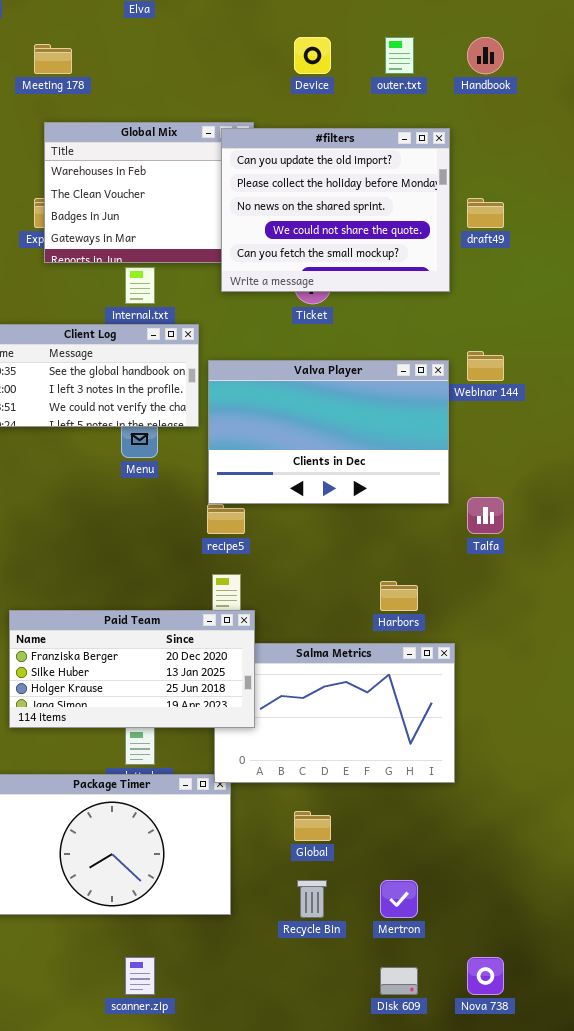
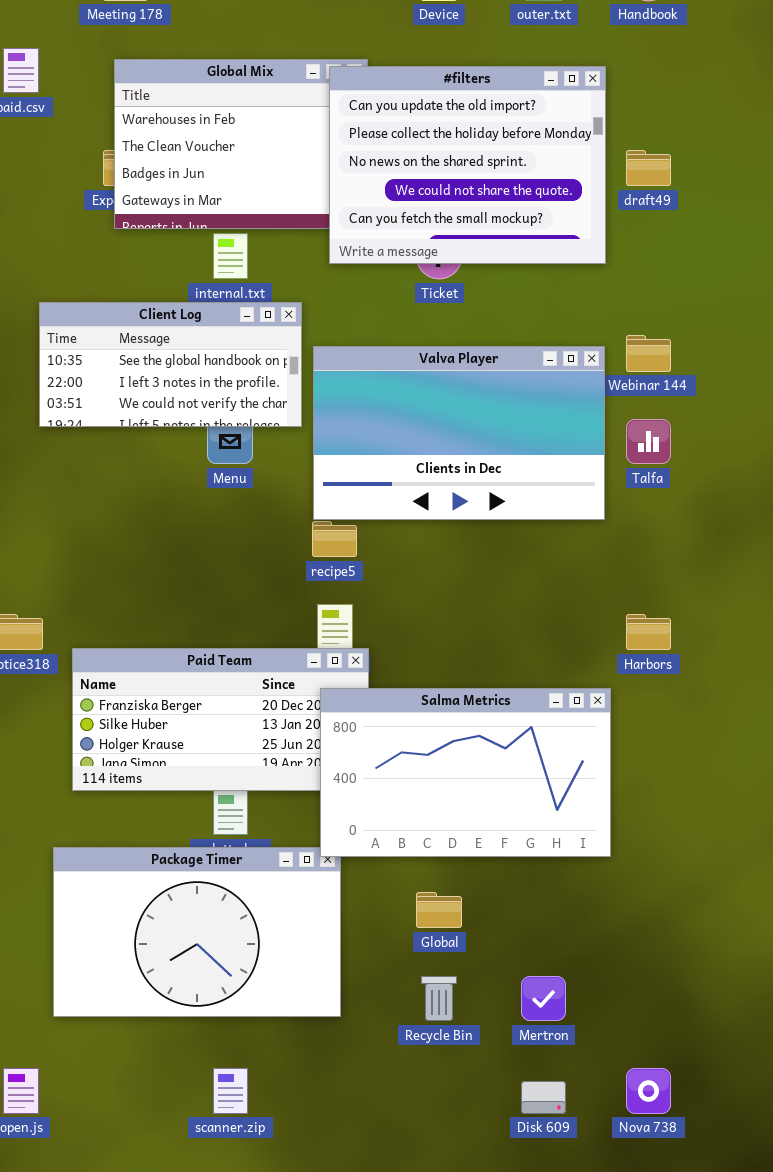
Talfa: [467,497,504,534] -> [626,419,671,464], moved
Harbors: [380,581,418,611] -> [626,614,671,650], moved
Salma Metrics: [214,643,455,783] -> [320,688,611,857], raised

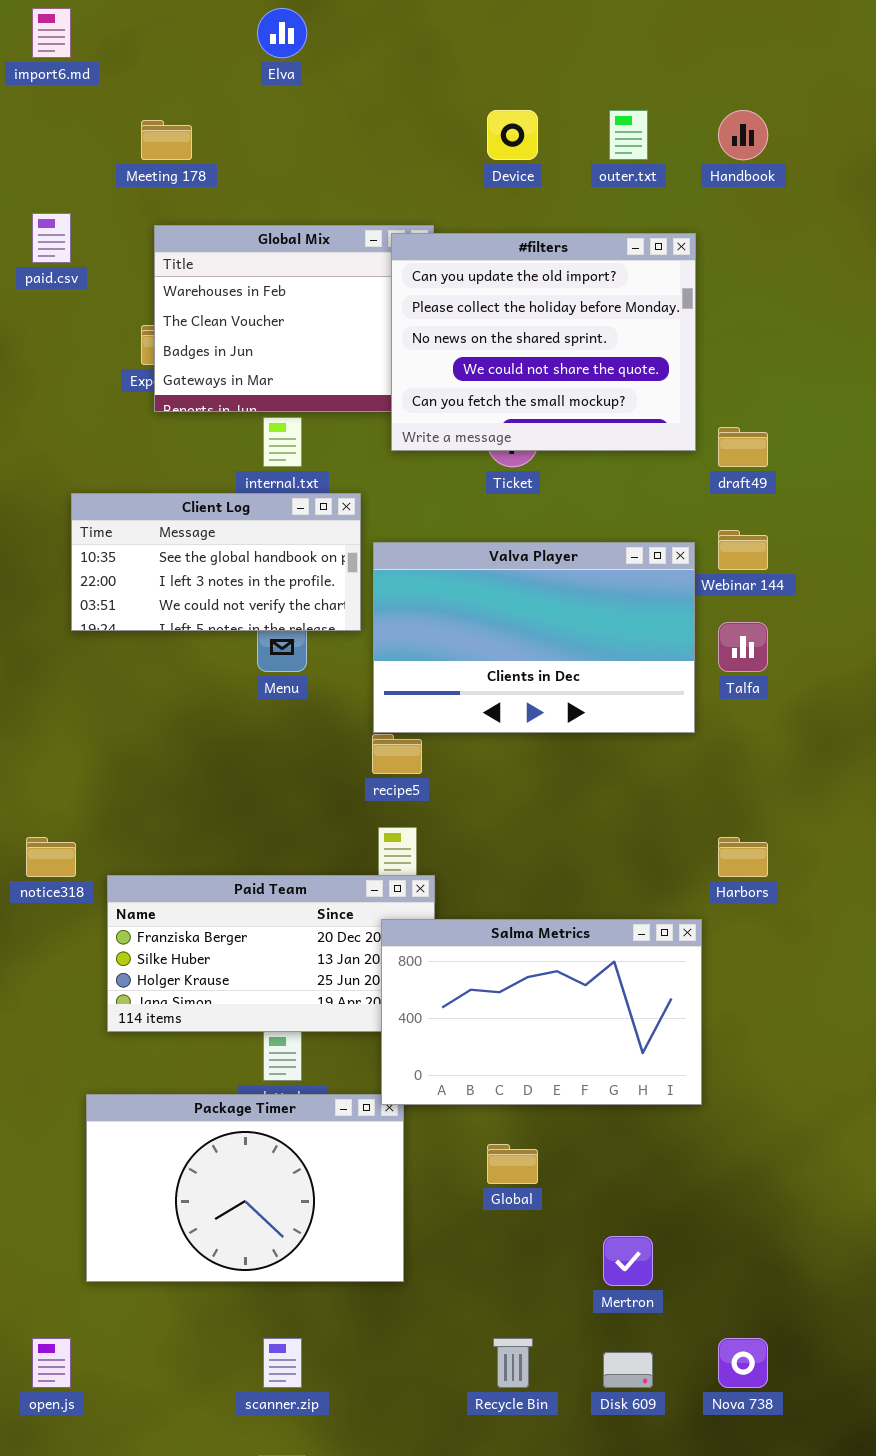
draft49: [626,150,671,186] -> [718,427,768,467], moved
Recycle Bin: [421,976,457,1021] -> [493,1338,533,1388], moved

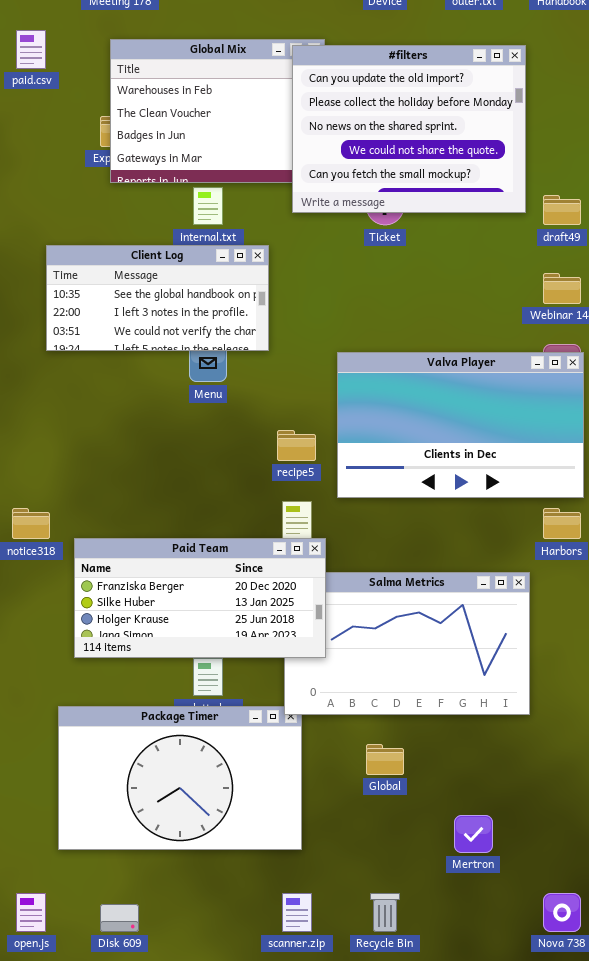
Valva Player: [373,542,695,733] -> [337,352,584,498], moved
Paid Team: [107,875,435,1032] -> [74,538,326,658], raised
scanner.zip: [263,1338,302,1388] -> [282,893,312,932], moved
Disk 609: [603,1352,653,1388] -> [100,904,139,932], moved

